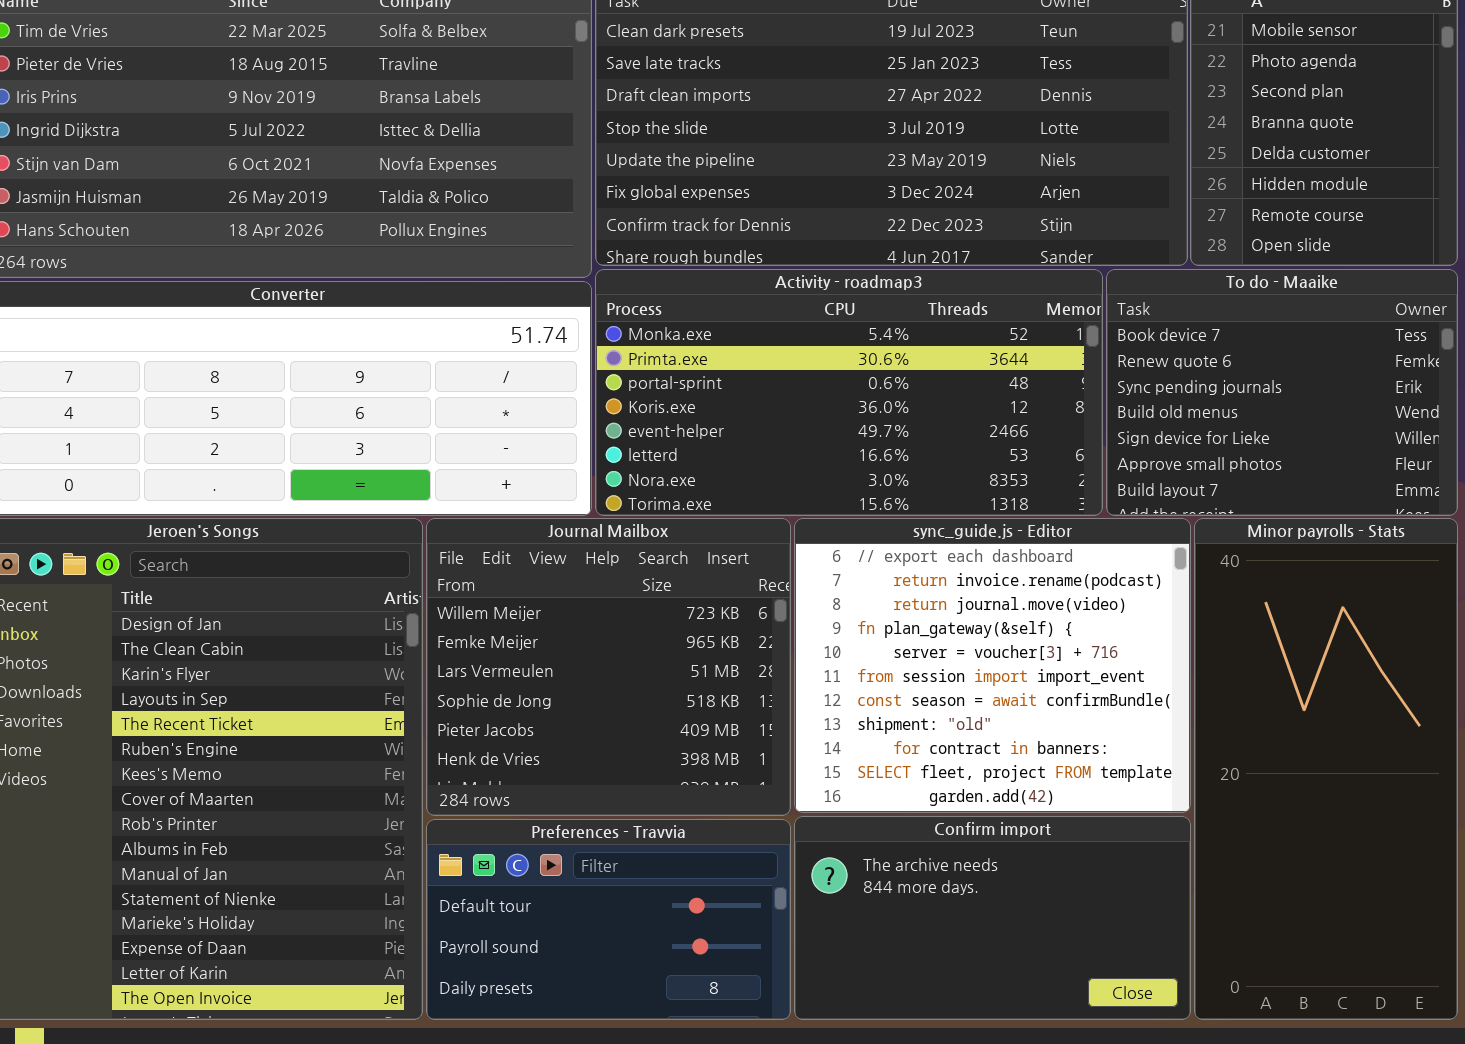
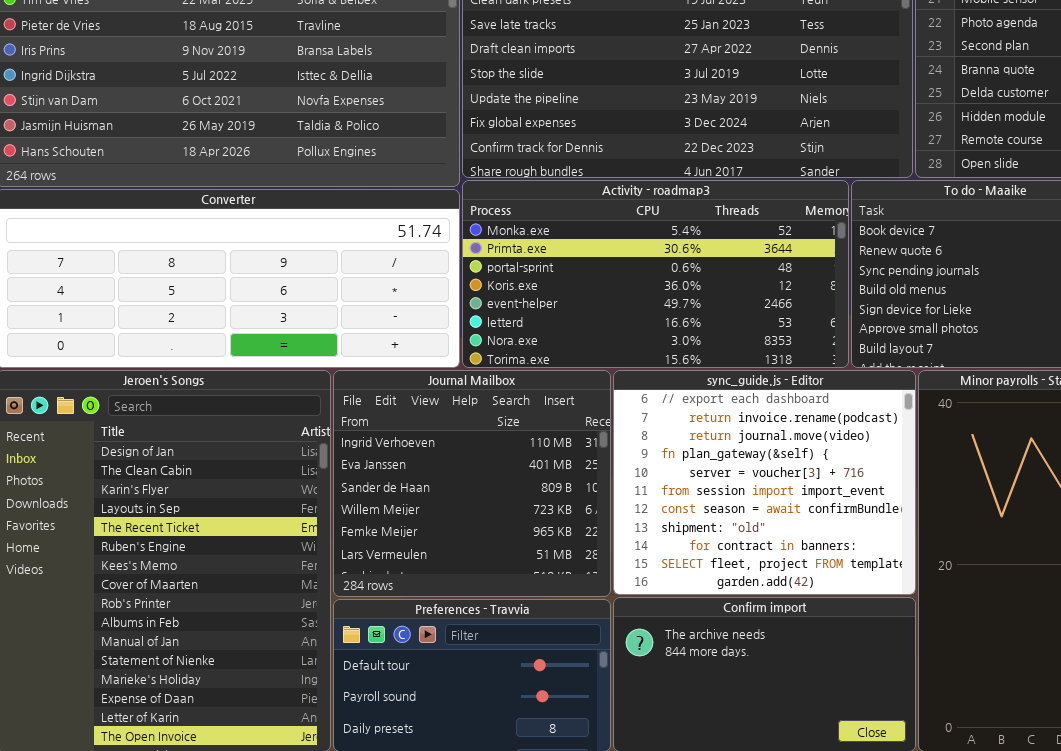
Journal Mailbox: [426,518,791,816] -> [333,370,611,597], scrolled up 3 rows

